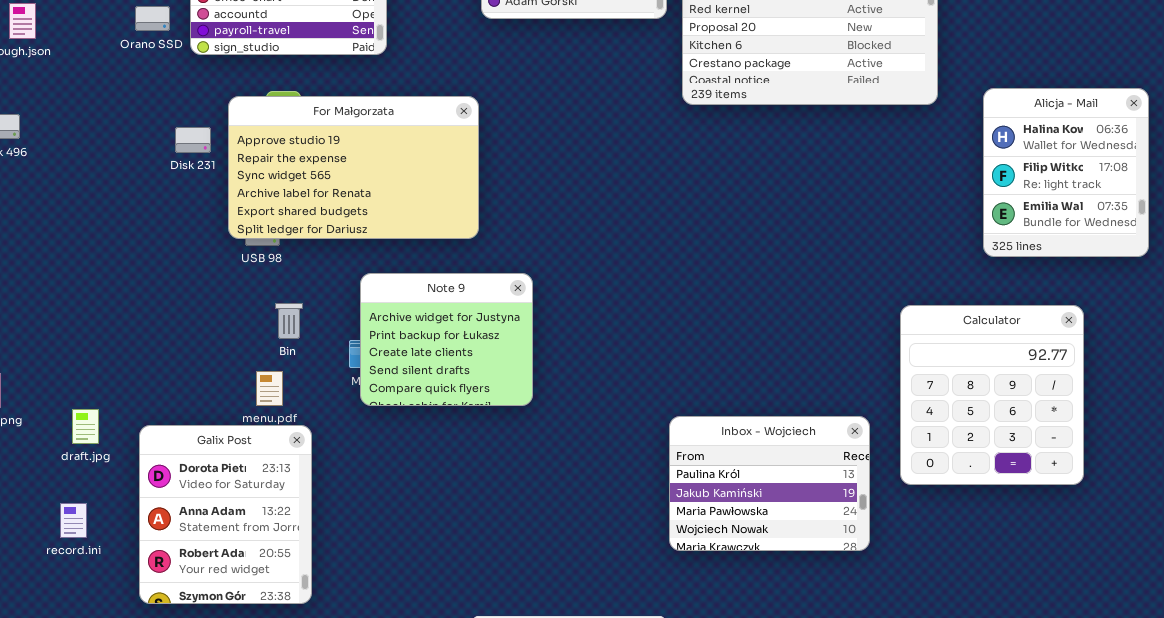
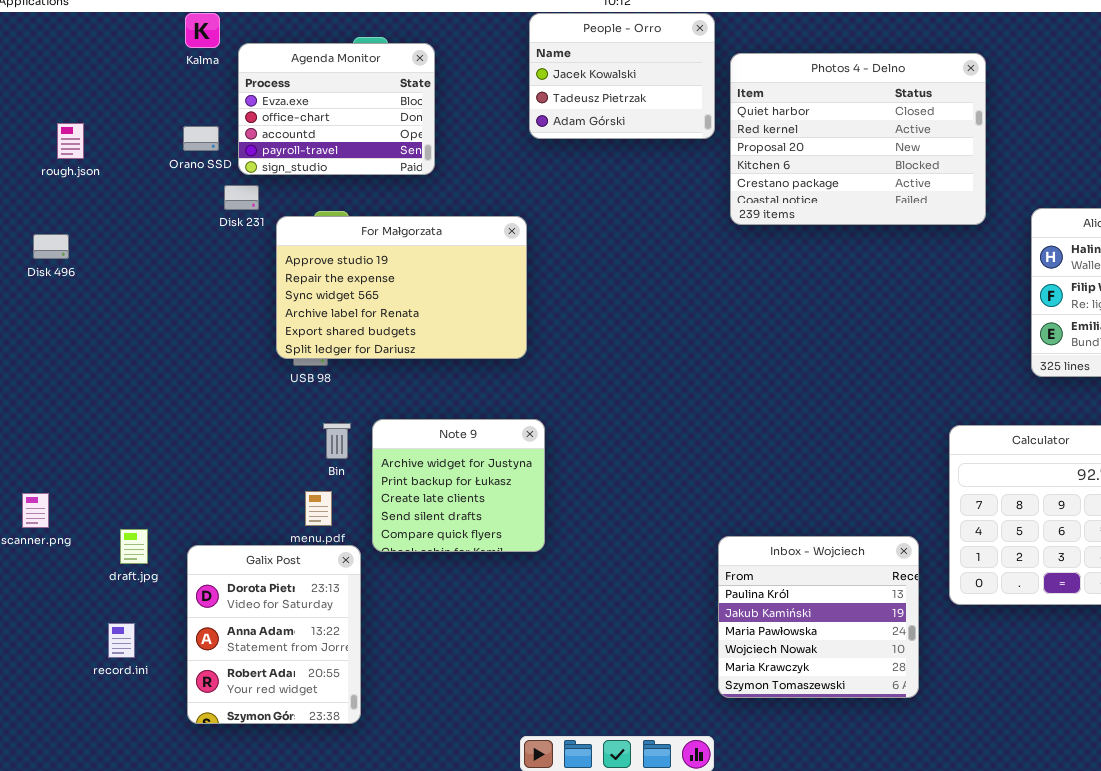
Disk 231: [175,127,211,153] -> [224,185,259,210], moved
Note 9: [360,273,533,406] -> [372,419,545,552], moved
Inbox - Wojciech: [669,416,870,551] -> [718,536,919,698], resized

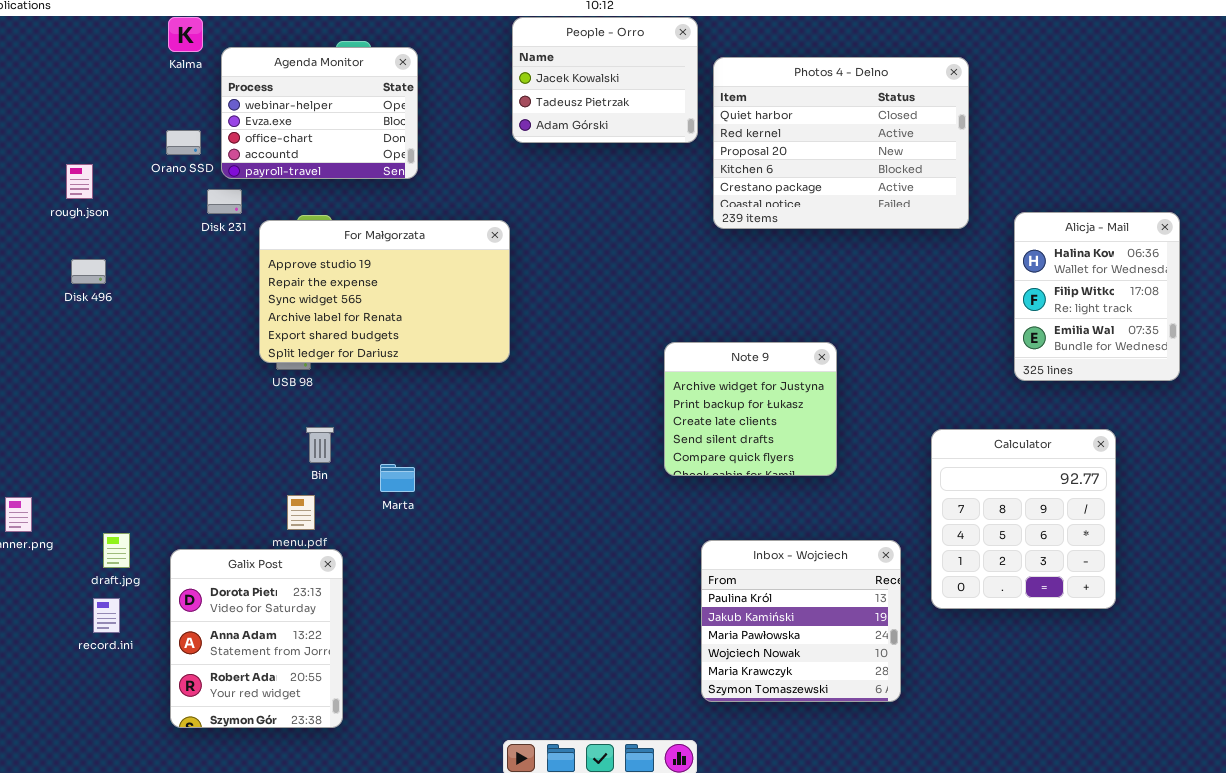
Agenda Monitor: [238,43,435,175] -> [221,47,418,179], scrolled up 1 row
rough.json: [57,123,84,159] -> [66,164,93,199], moved
Disk 496: [33,234,69,259] -> [71,259,106,284], moved
Note 9: [372,419,545,552] -> [664,342,837,476], moved
record.ini: [108,623,135,658] -> [93,598,120,633], moved

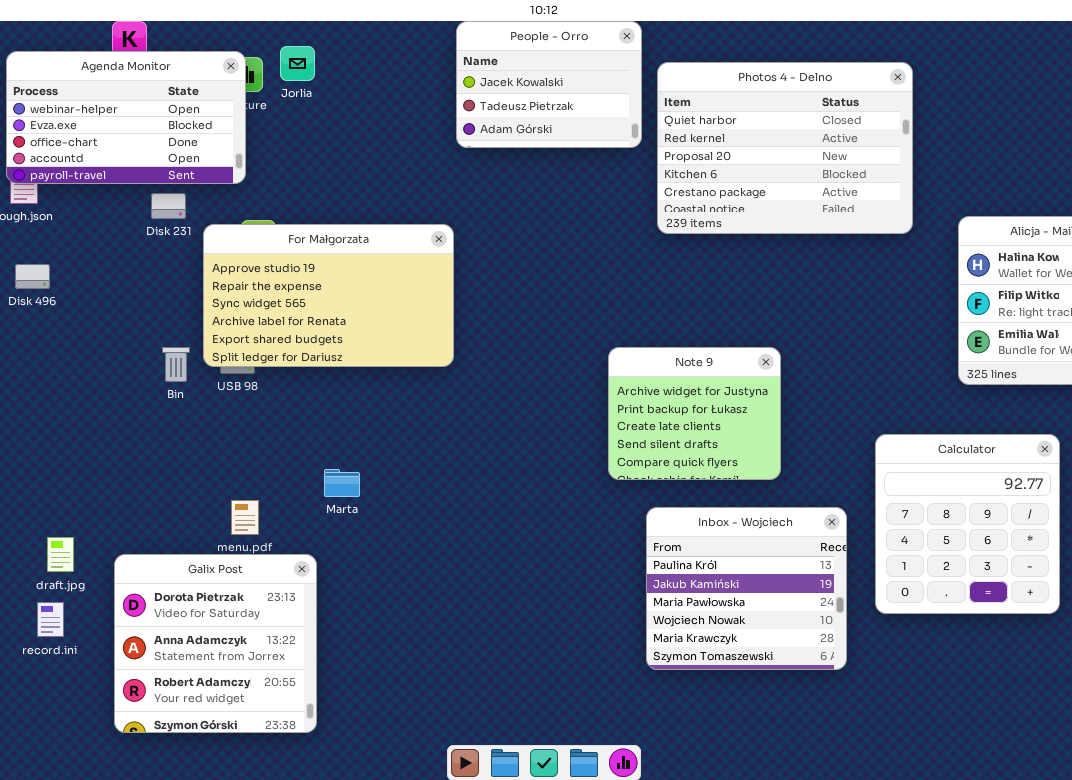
Agenda Monitor: [221,47,418,179] -> [6,51,246,184], moved, resized
Bin: [306,427,334,463] -> [162,347,190,382], moved
Inbox - Wojciech: [701,540,901,702] -> [646,507,847,670], moved
Galix Post: [170,549,343,728] -> [114,554,317,733], resized

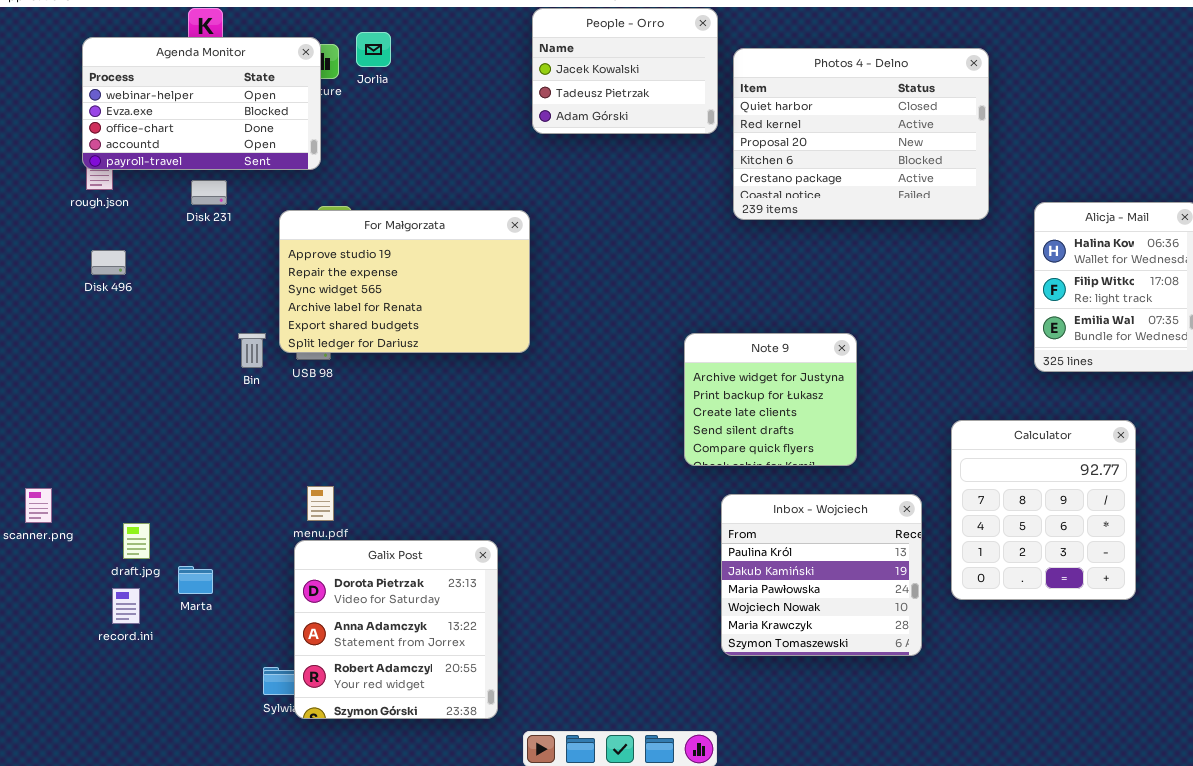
Disk 231: [151,193,186,219] -> [191,180,227,205], moved
Marta: [324,469,360,497] -> [178,566,213,594], moved
Galix Post: [114,554,317,733] -> [294,540,498,719], moved

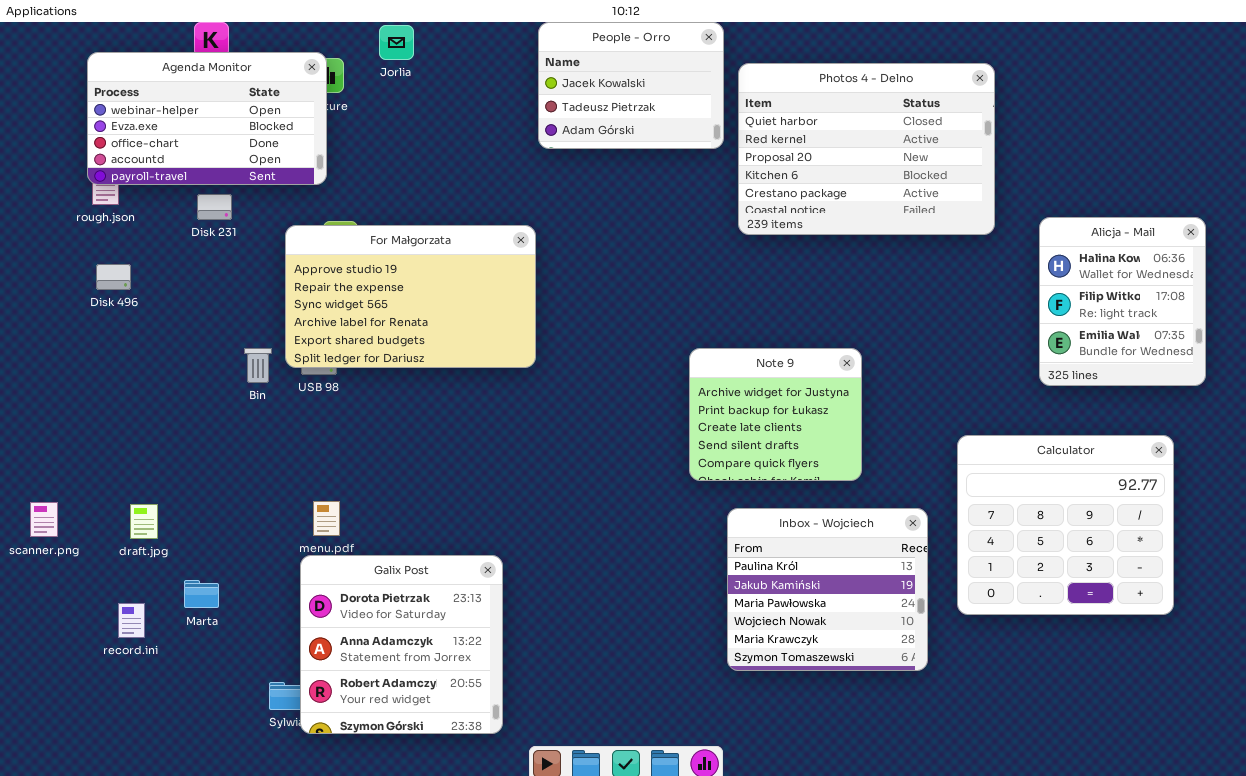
Jorlia: [356,32,391,67] -> [379,25,414,60], moved
Calculator: [951,420,1136,600] -> [957,435,1174,615], resized
draft.jpg: [123,523,150,559] -> [130,504,158,539], moved

